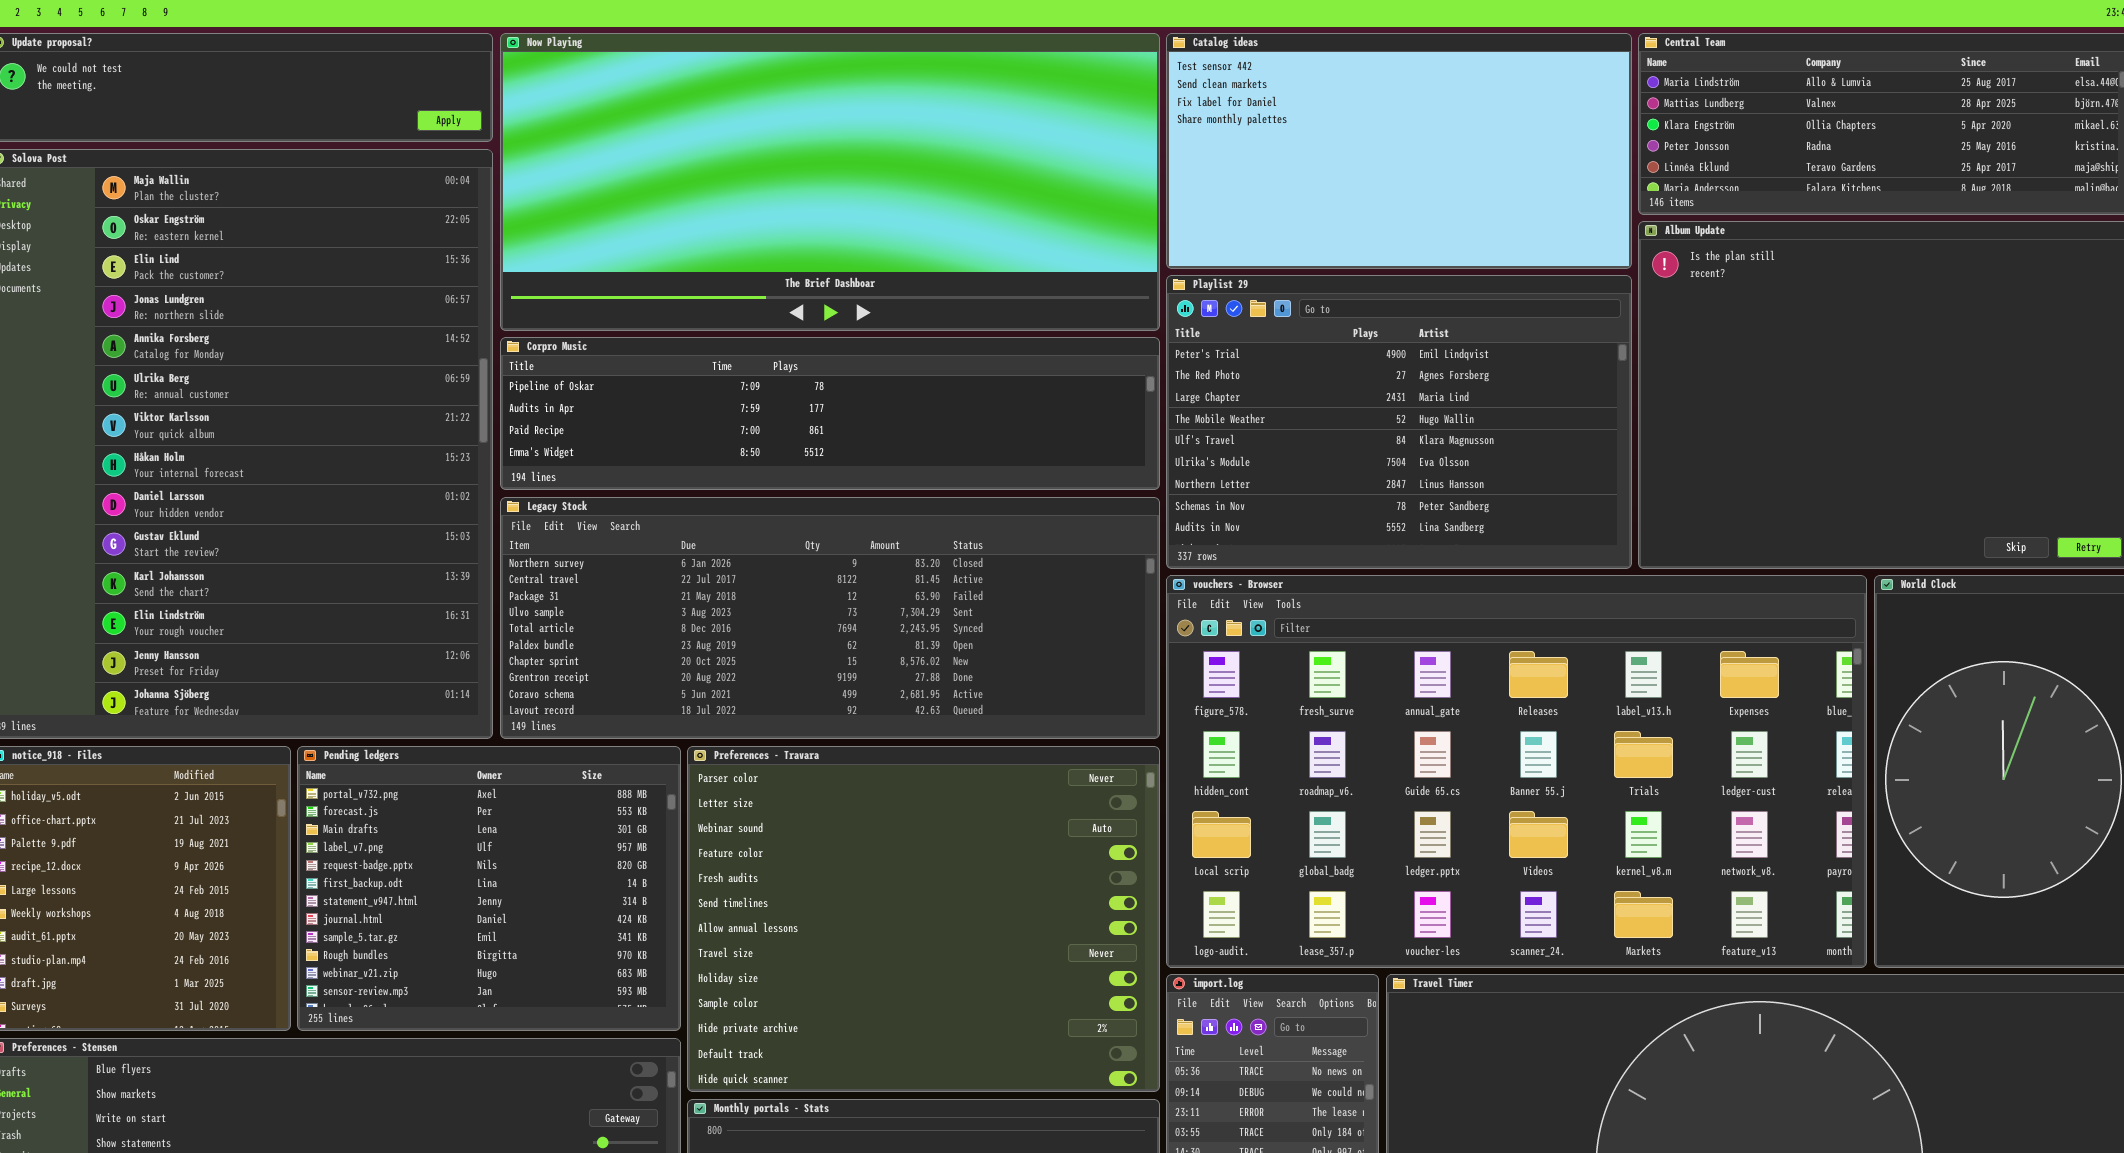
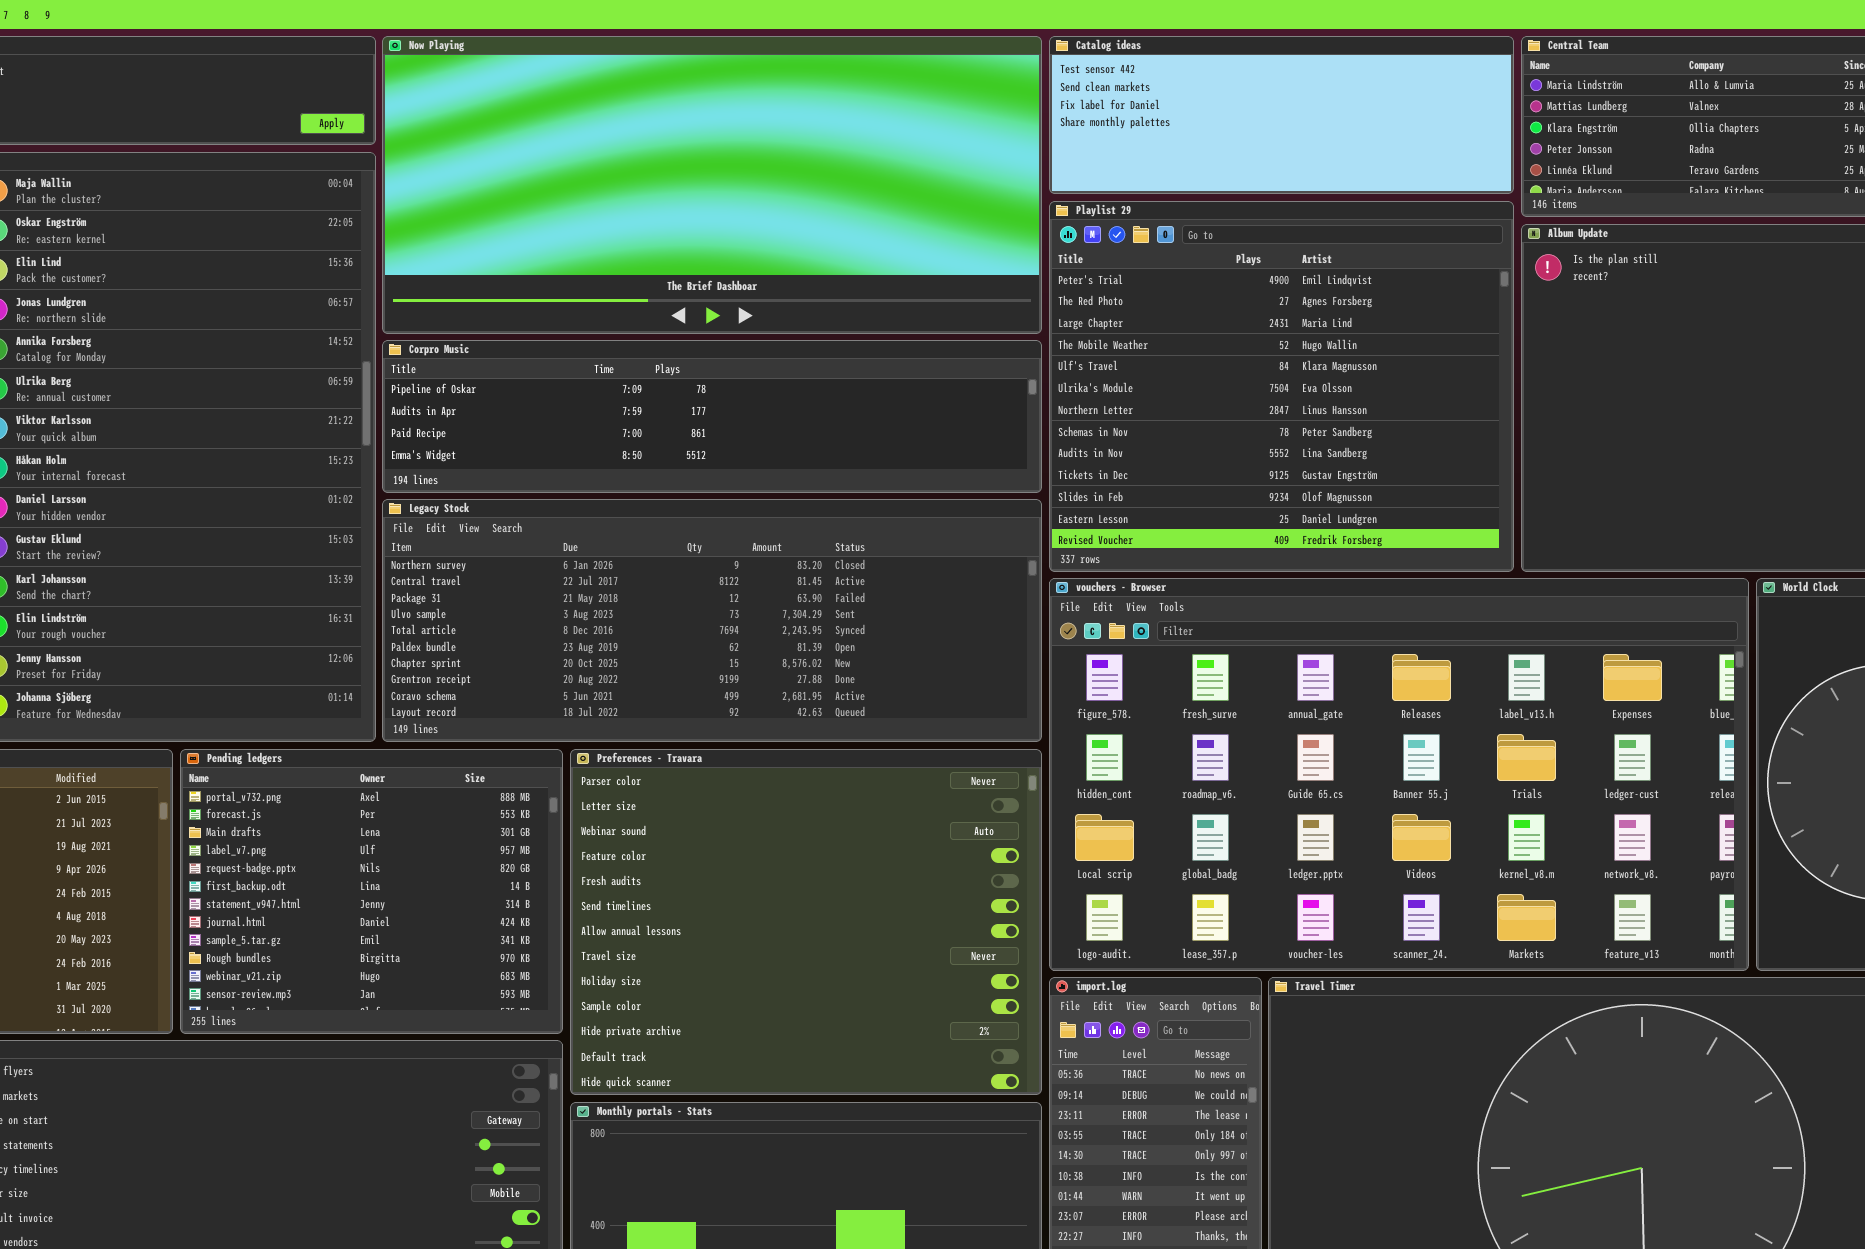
Catalog ideas: [1166,33,1632,269] -> [1049,36,1514,194], resized
Playlist 29: [1166,275,1632,569] -> [1049,201,1514,572], resized

